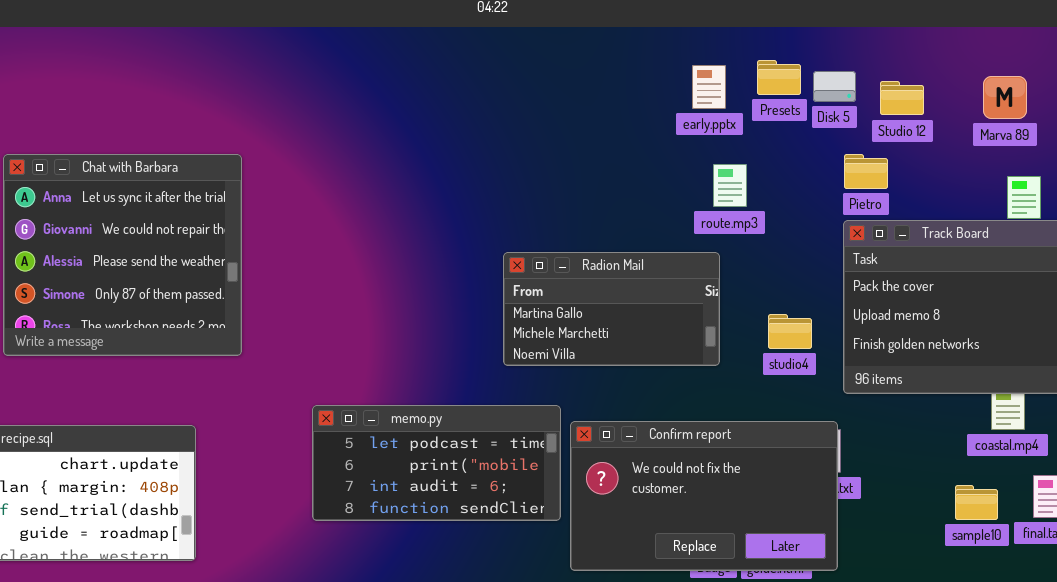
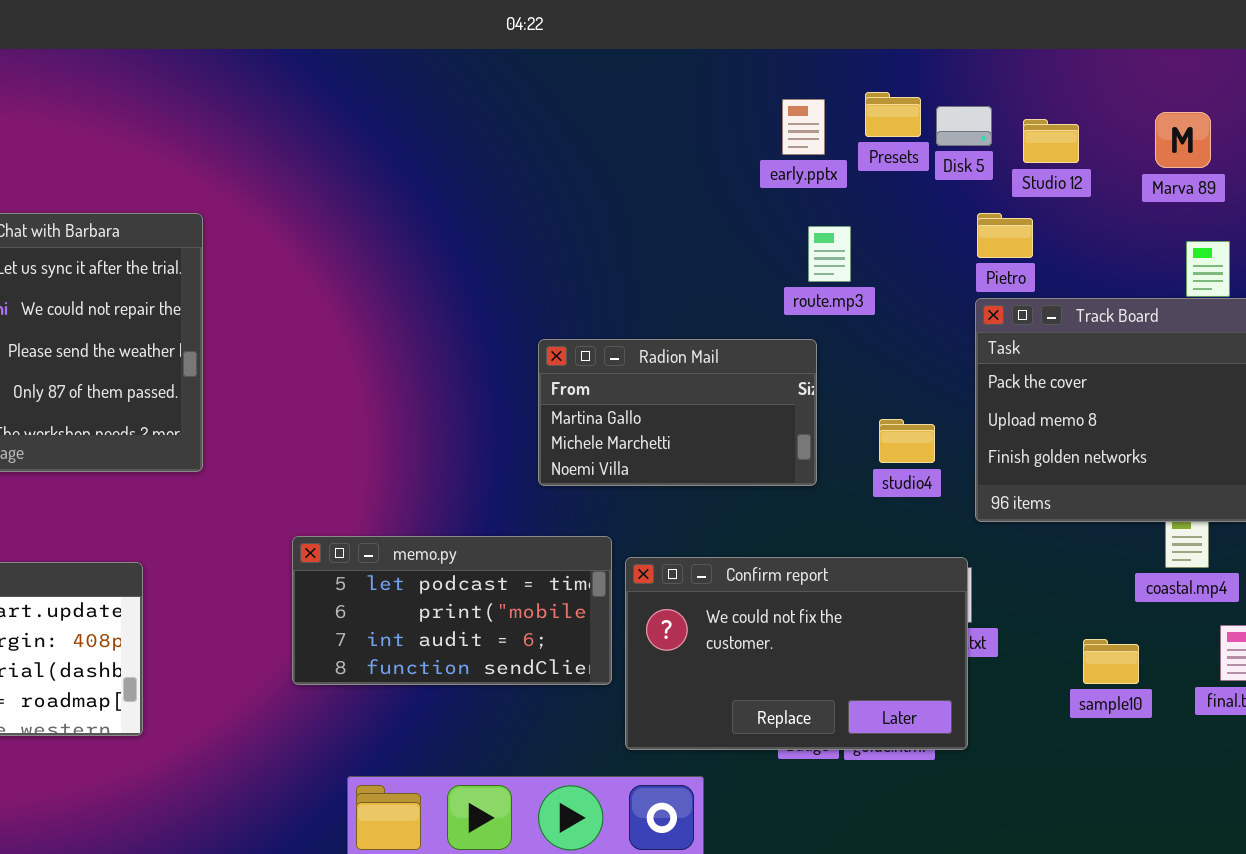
sample10: [955,485,998,520] -> [1083,639,1139,684], moved

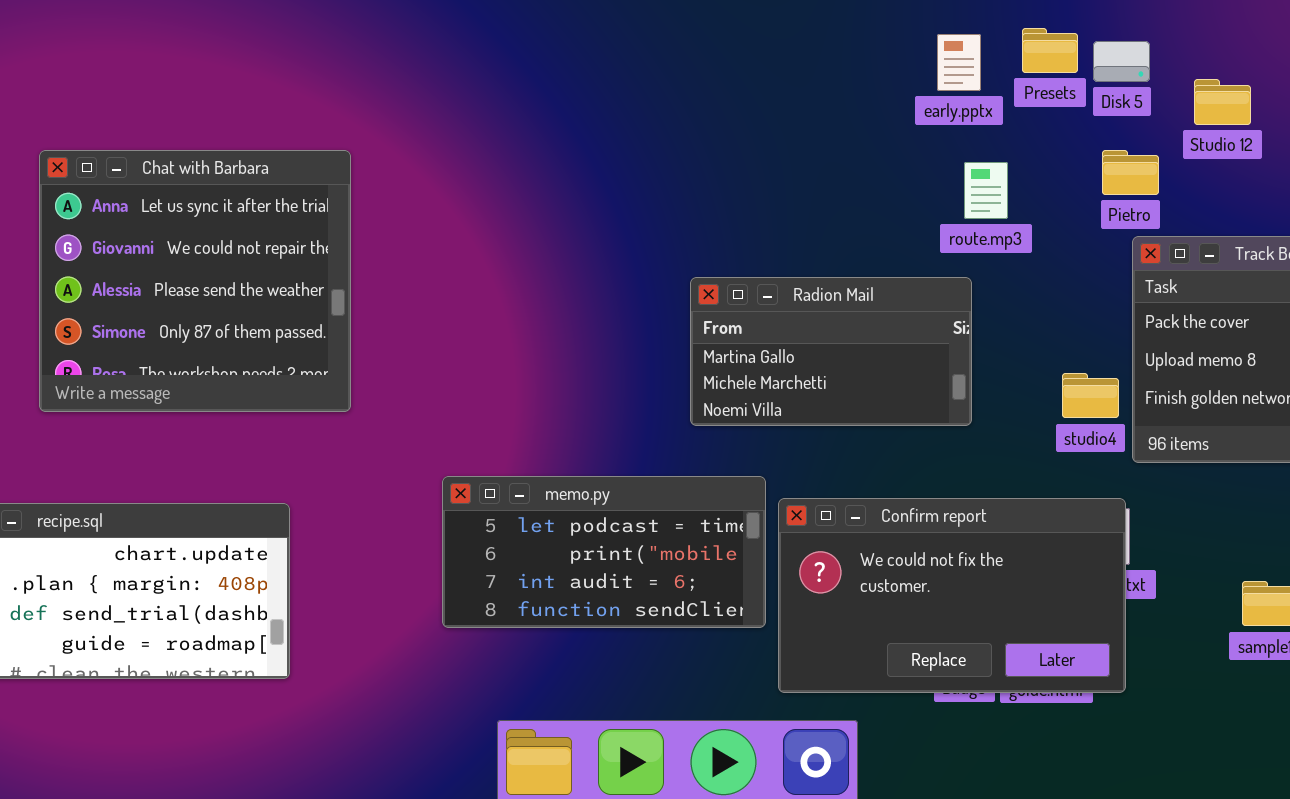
Studio 12: [1023,119,1079,163] -> [1194,79,1251,125], moved
Pietro: [977,213,1033,258] -> [1102,150,1159,195], moved
studio4: [879,419,935,463] -> [1062,373,1119,418], moved

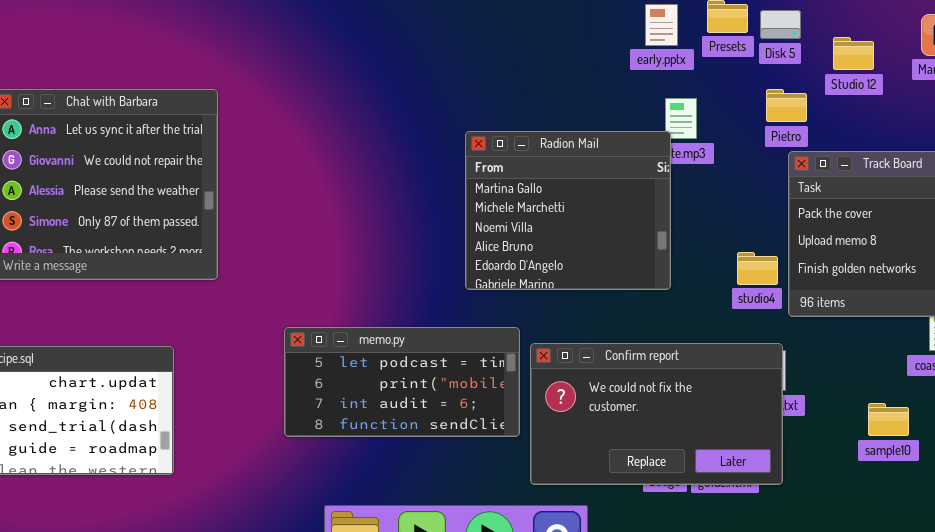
Radion Mail: [690,277,972,426] -> [465,131,671,290], resized

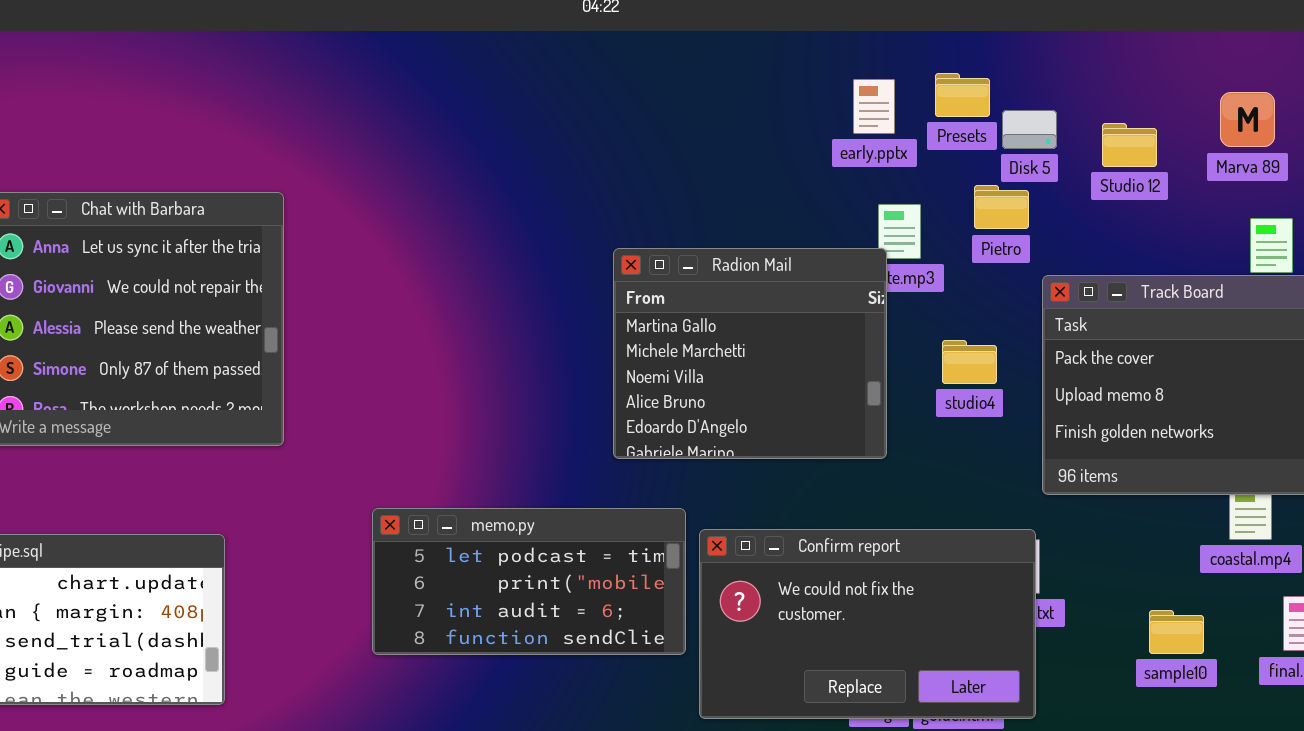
Disk 5: [760,10,801,39] -> [1002,110,1057,149], moved
Pietro: [766,89,807,122] -> [974,185,1029,229], moved
studio4: [737,252,778,285] -> [942,340,997,384], moved

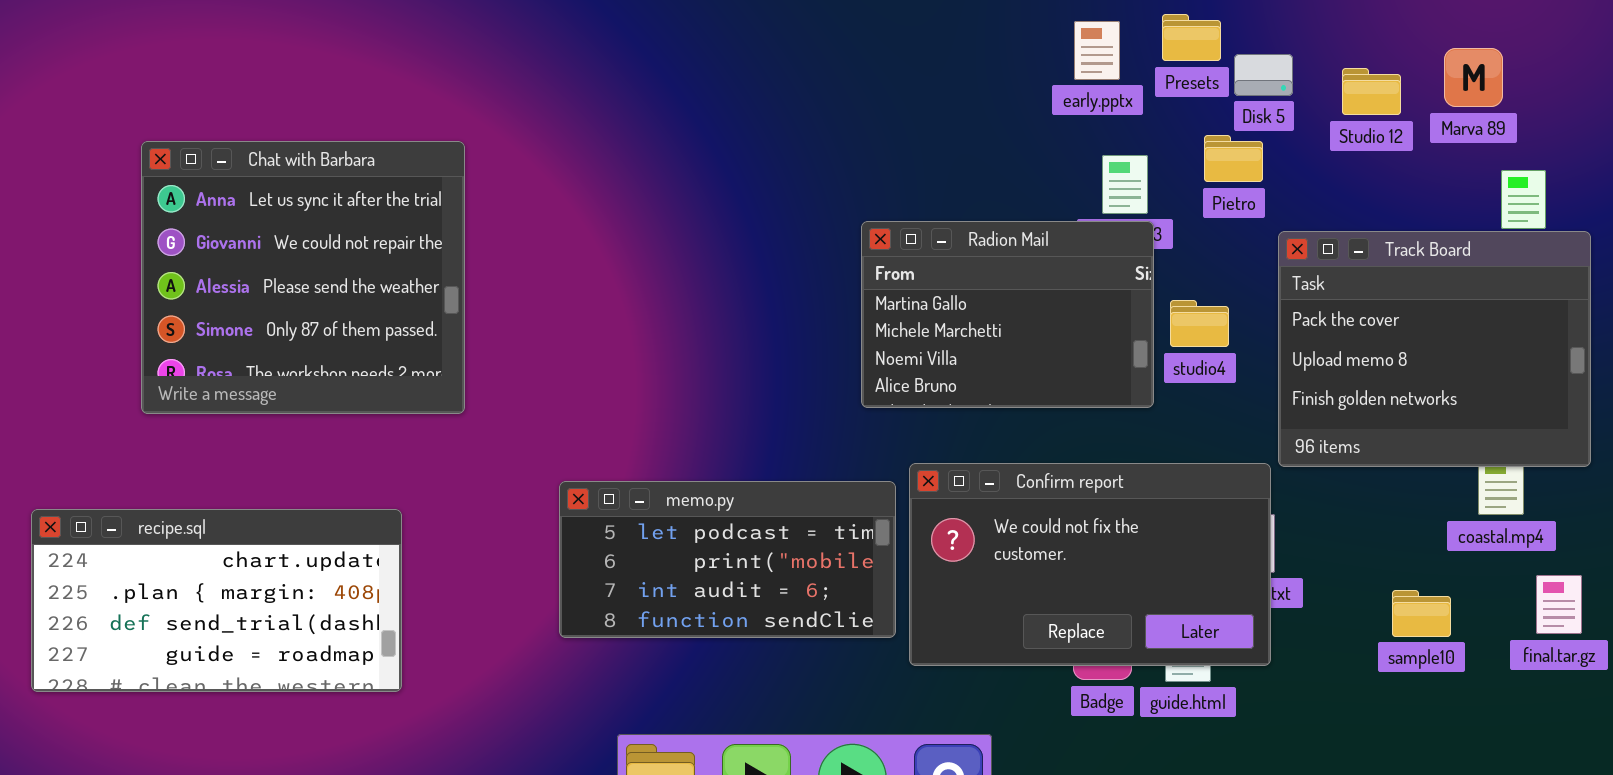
Marva 89: [1220,92,1275,147] -> [1444,48,1503,107], moved
Radion Mail: [613,248,887,459] -> [861,221,1154,408], moved, resized
Confirm report: [699,529,1036,719] -> [909,463,1271,666], moved

